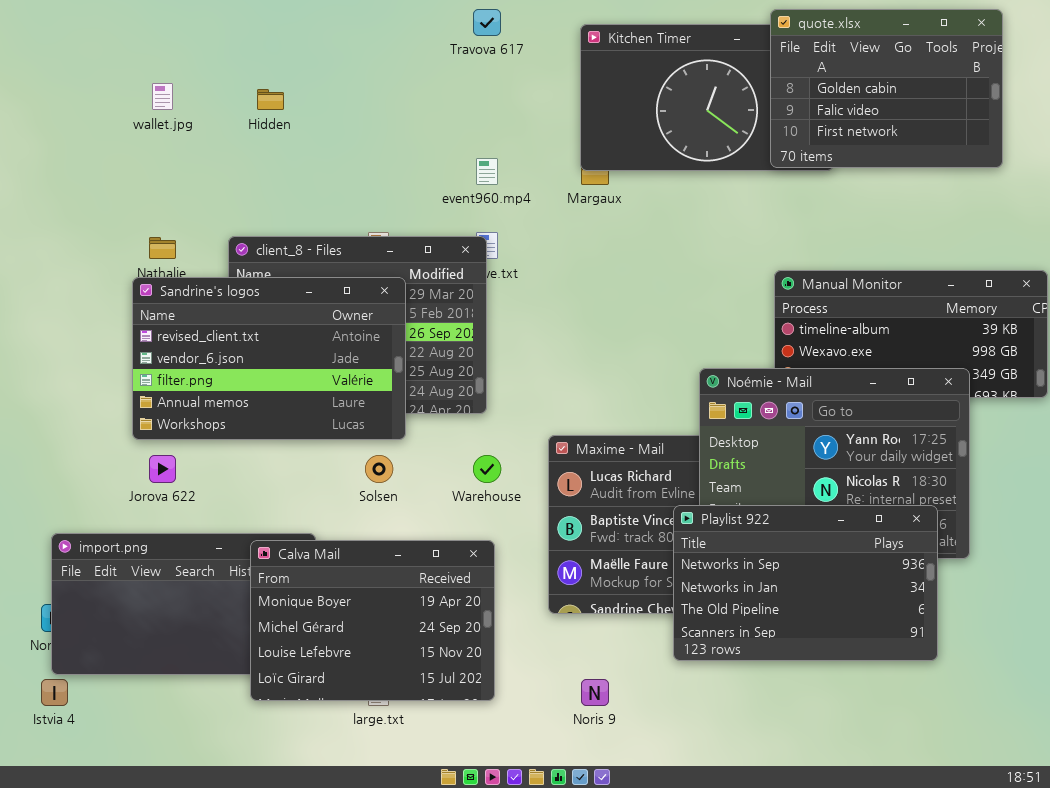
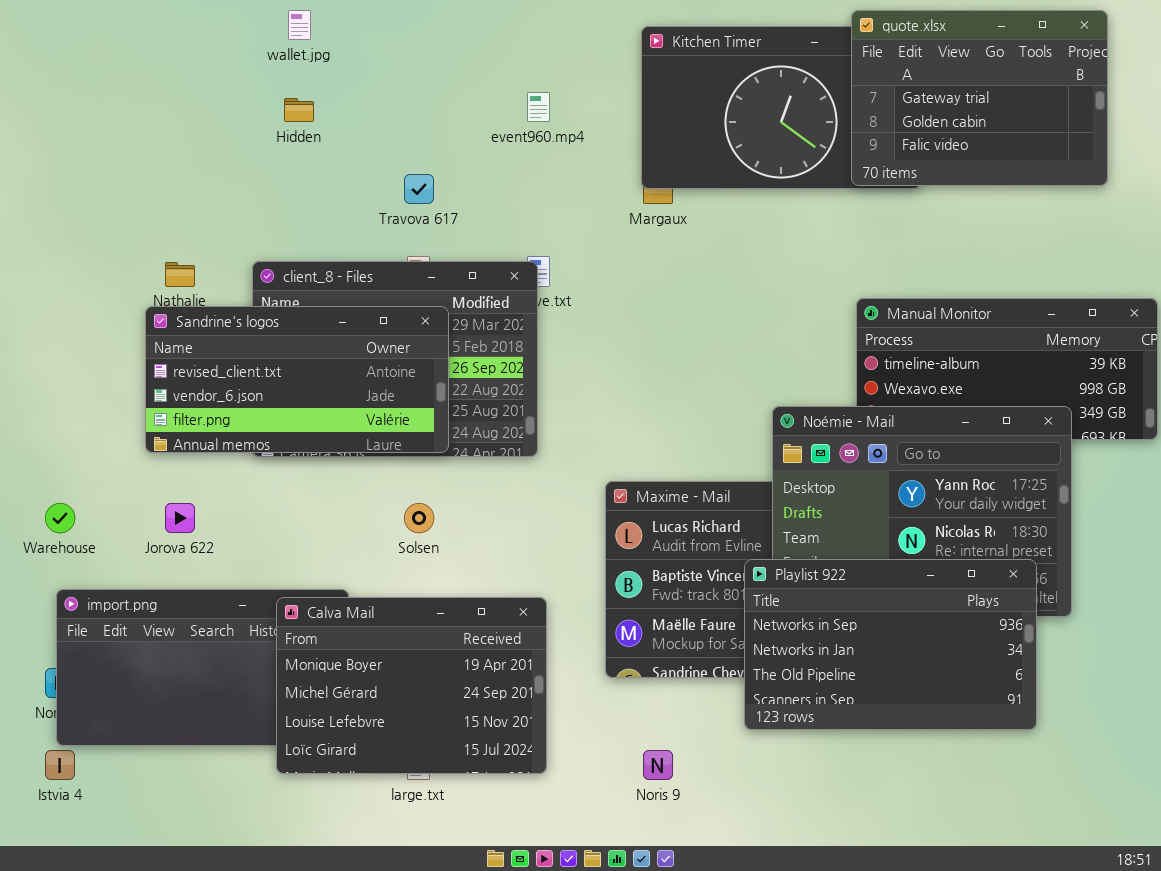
Travova 617: [473,9,501,36] -> [404,174,434,204], moved
quote.xlsx: [770,9,1003,168] -> [851,10,1108,186], scrolled up 1 row
wallet.jpg: [152,83,173,110] -> [288,10,311,40], moved
event960.mp4: [476,158,498,185] -> [527,92,550,122], moved
Sandrine's logos: [132,277,406,440] -> [145,306,449,453], resized
Warehouse: [473,455,501,483] -> [45,503,75,533], moved

